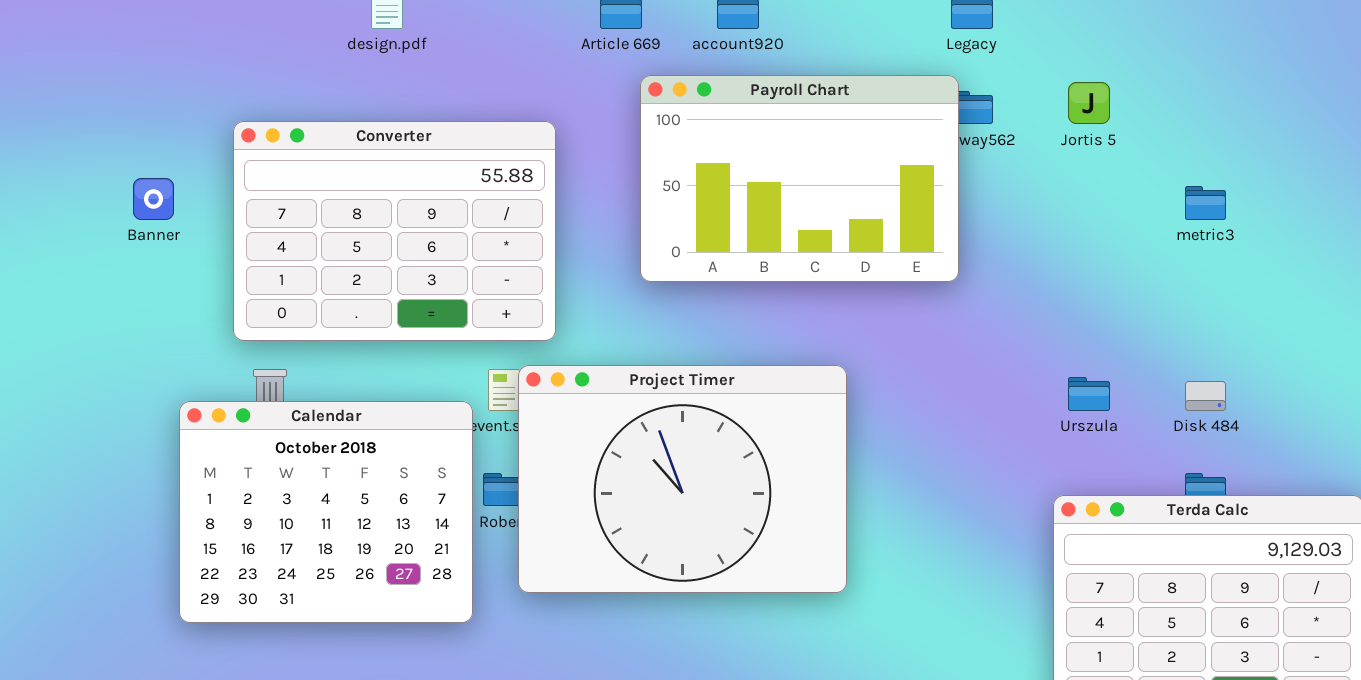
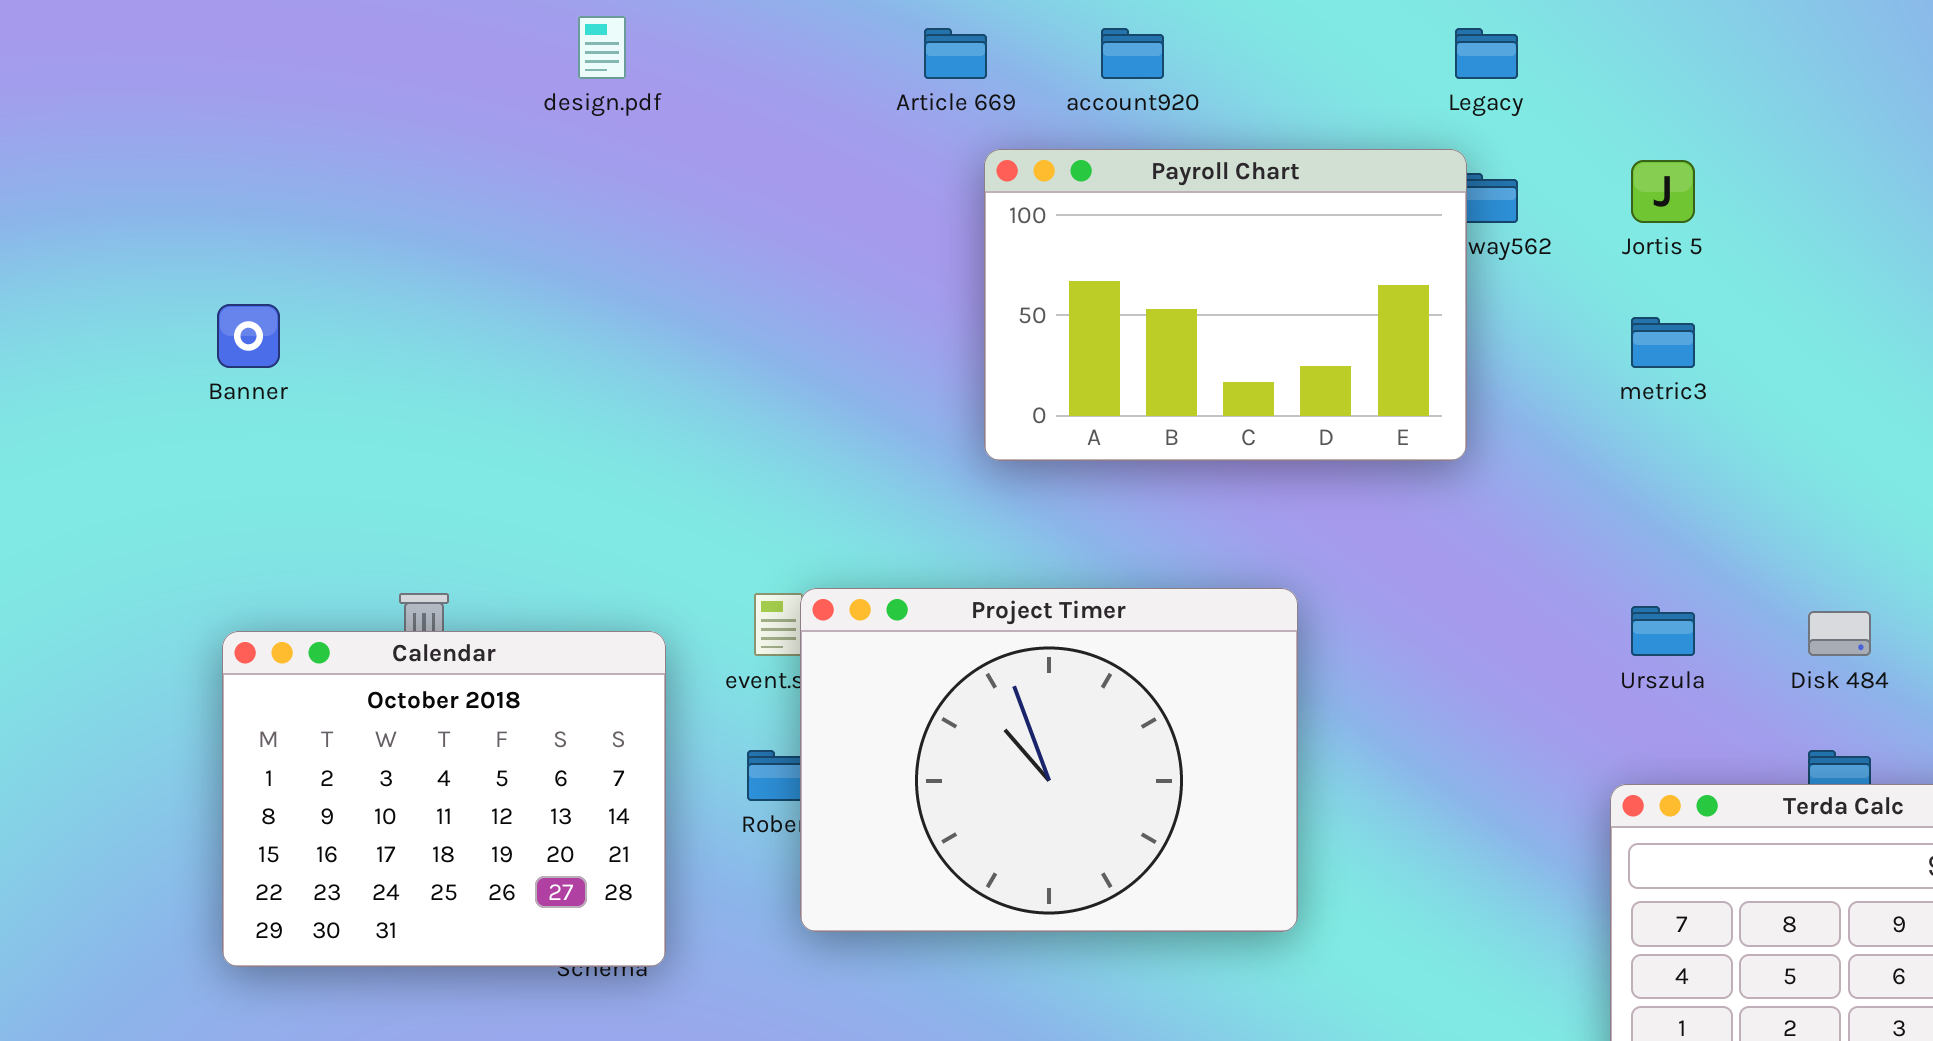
Converter: [233,121,556,341] -> none, closed
metric3: [1185,186,1226,220] -> [1631,317,1695,368], moved
Calendar: [179,401,473,623] -> [222,631,666,967], moved

